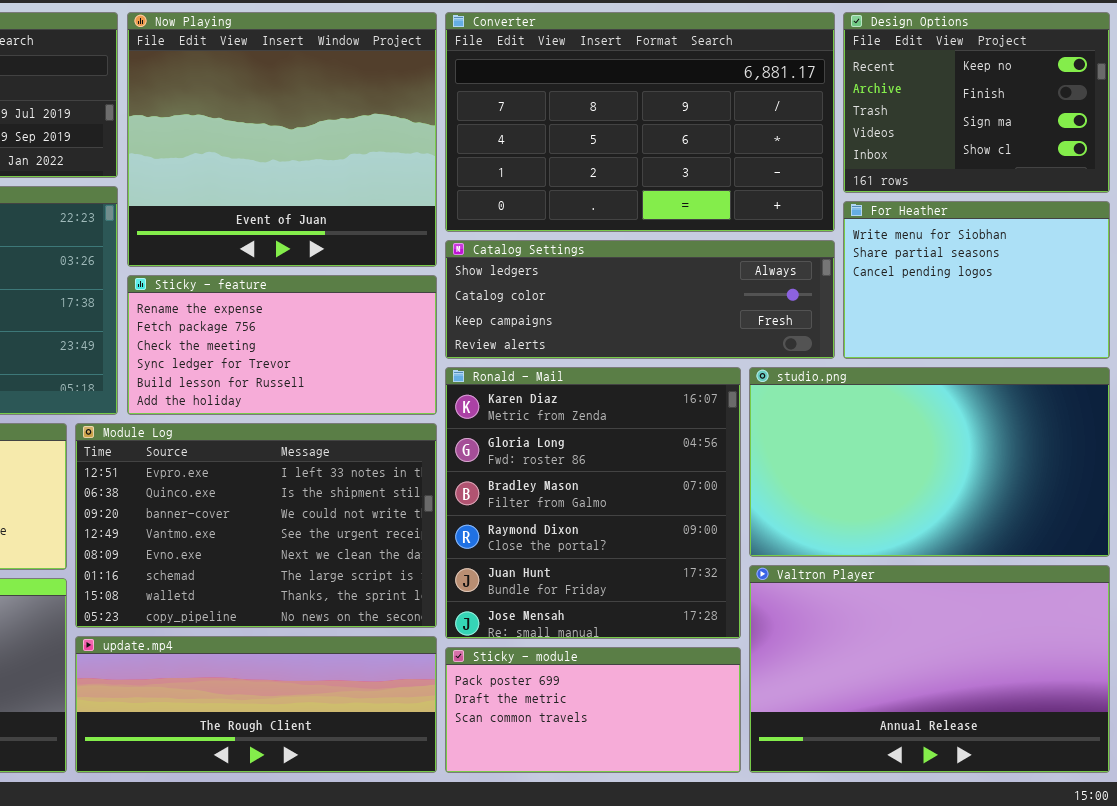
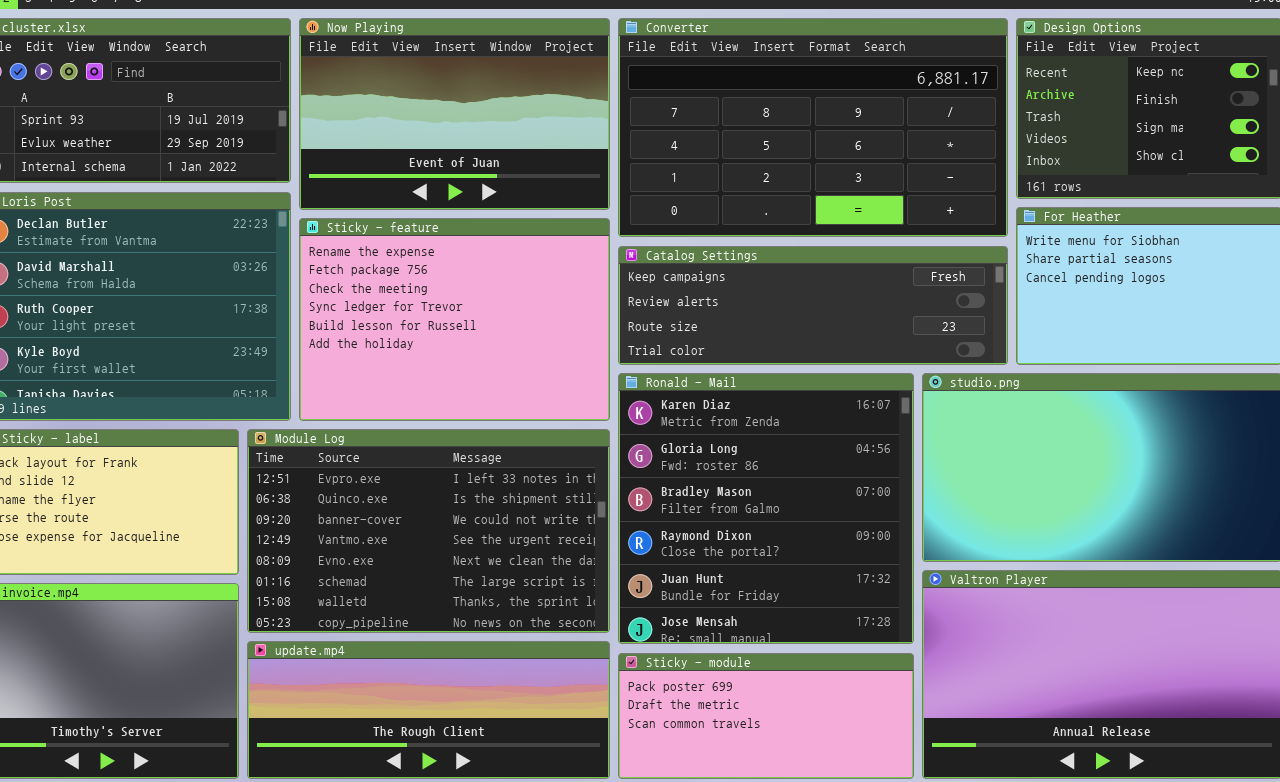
Now Playing: [127,12,437,267] -> [299,18,610,210], resized
Catalog Settings: [445,240,835,359] -> [618,246,1008,365], scrolled down 2 rows
Sticky - feature: [127,275,437,415] -> [299,218,610,421], resized

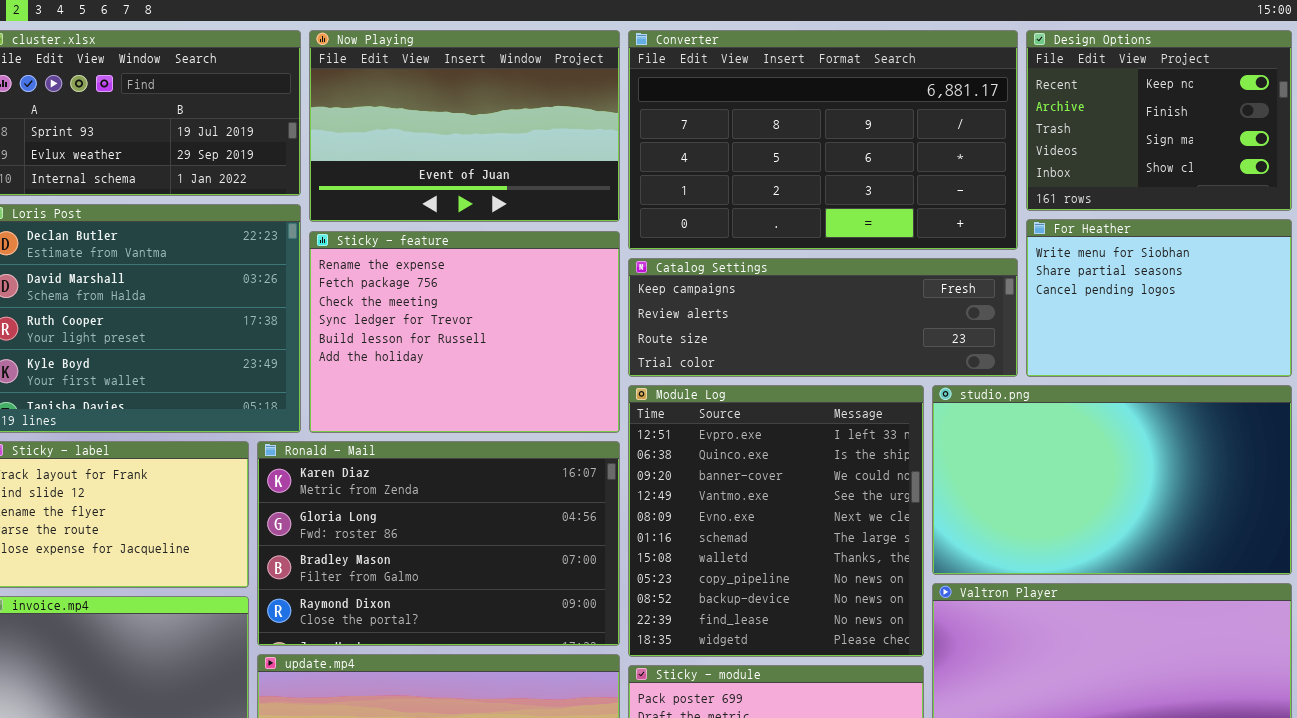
Ronald - Mail: [618,373,914,644] -> [257,441,620,646], moved, resized
Module Log: [247,429,610,633] -> [628,385,924,657], moved, resized

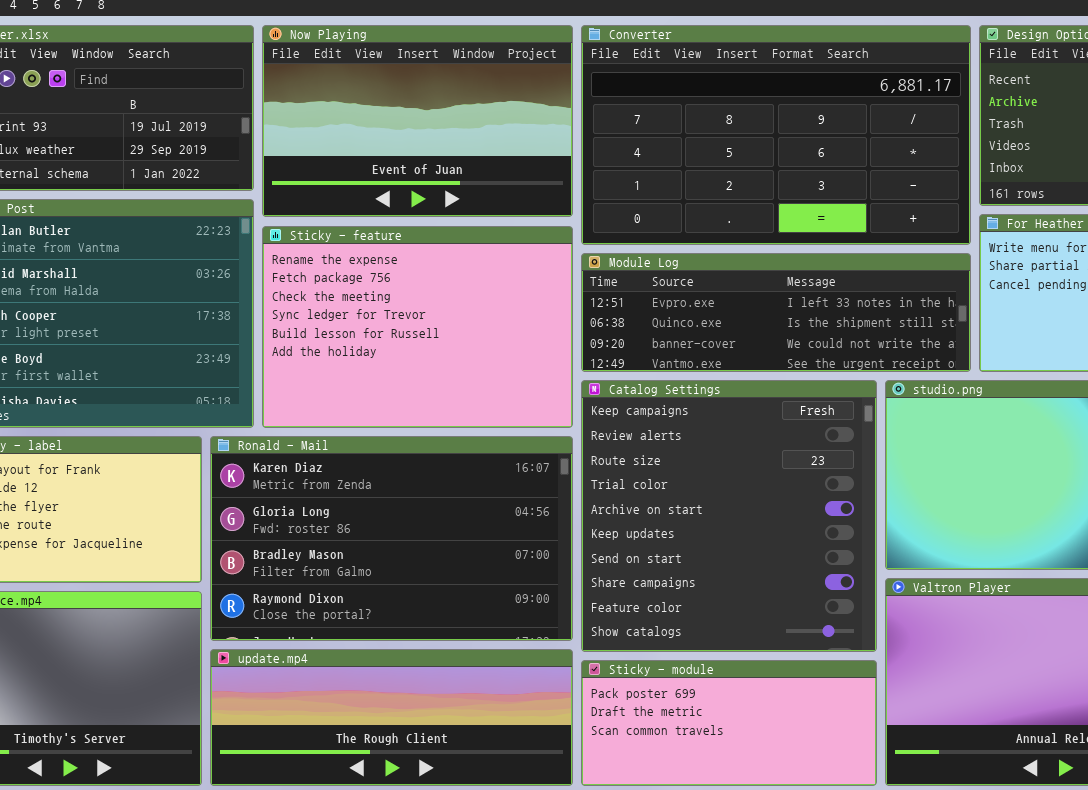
Catalog Settings: [628,258,1018,377] -> [581,380,877,652], moved, resized
Module Log: [628,385,924,657] -> [581,253,971,372], moved, resized

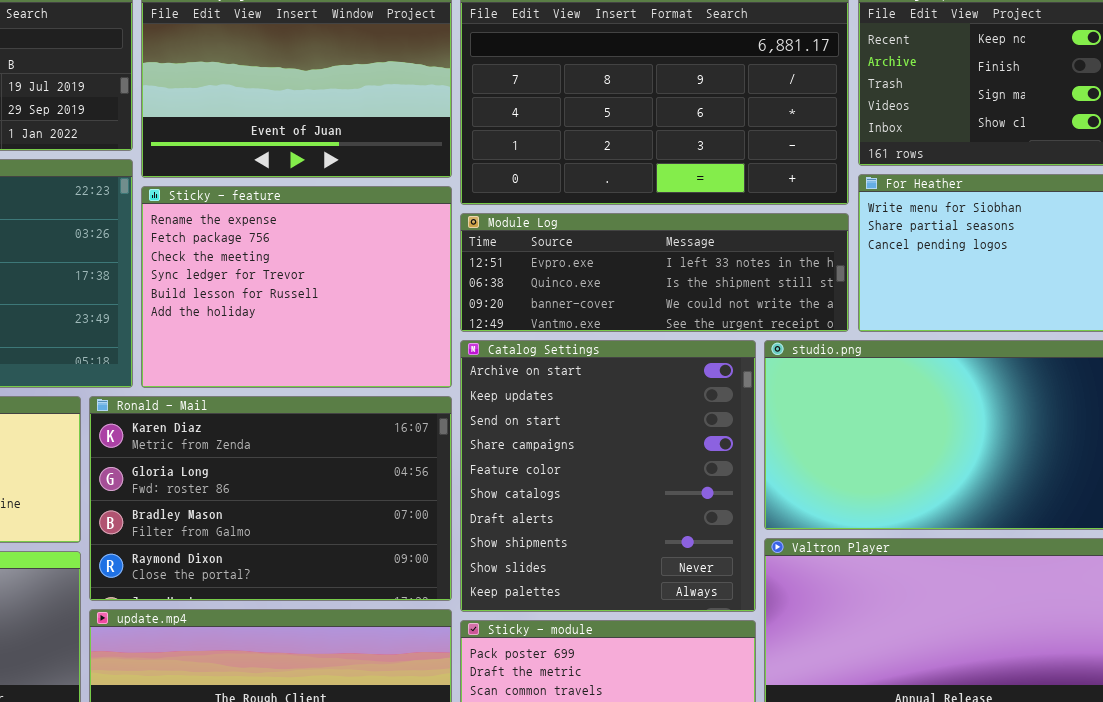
Catalog Settings: [581,380,877,652] -> [460,340,756,612], scrolled down 4 rows

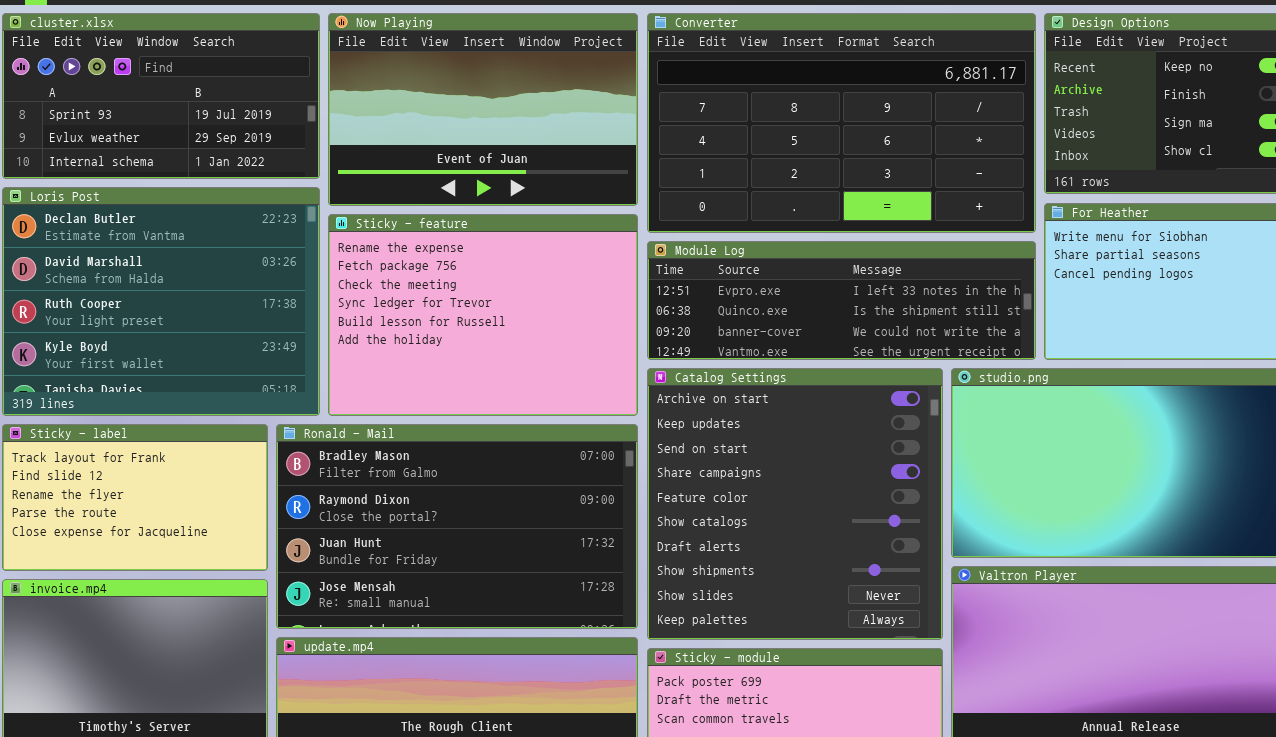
Ronald - Mail: [89,396,452,601] -> [276,424,638,629], scrolled down 2 rows

